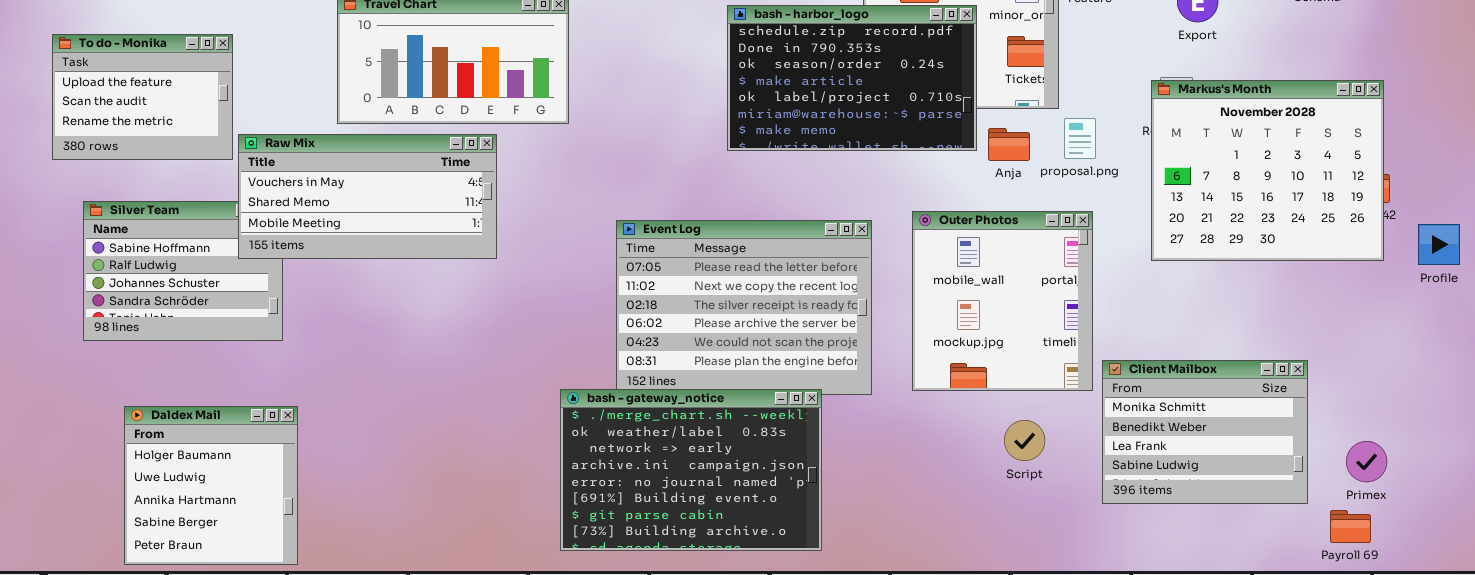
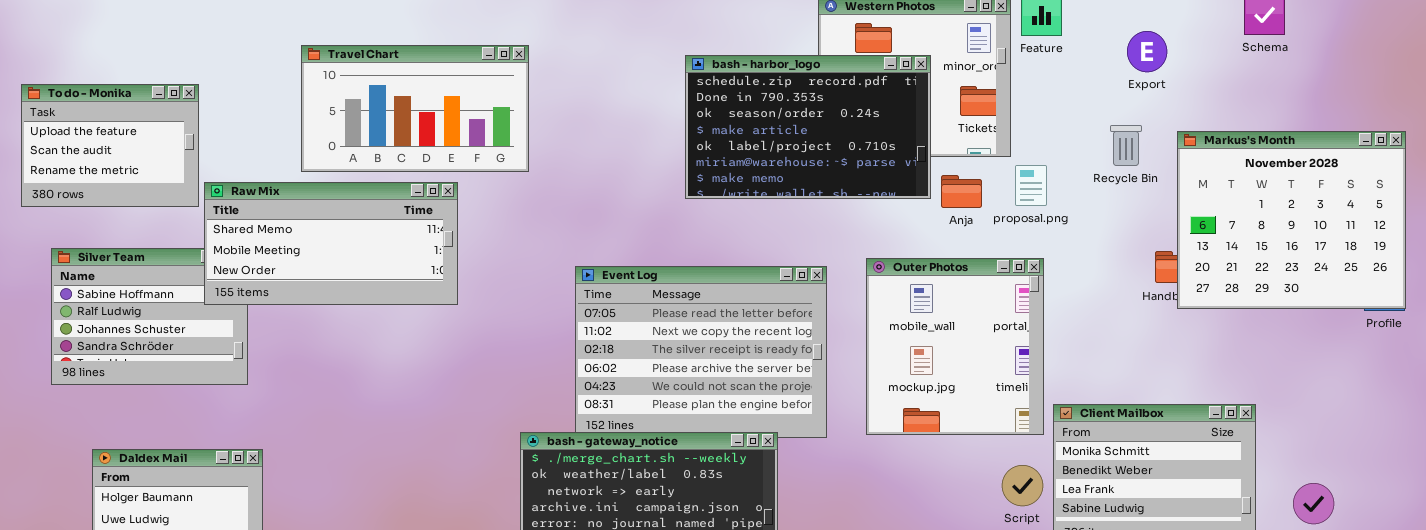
Markus's Month: [1151,80,1384,261] -> [1177,131,1406,309], moved
Raw Mix: [238,134,497,259] -> [204,182,458,305], scrolled down 1 row
Script: [1004,420,1045,461] -> [1002,465,1043,506], moved

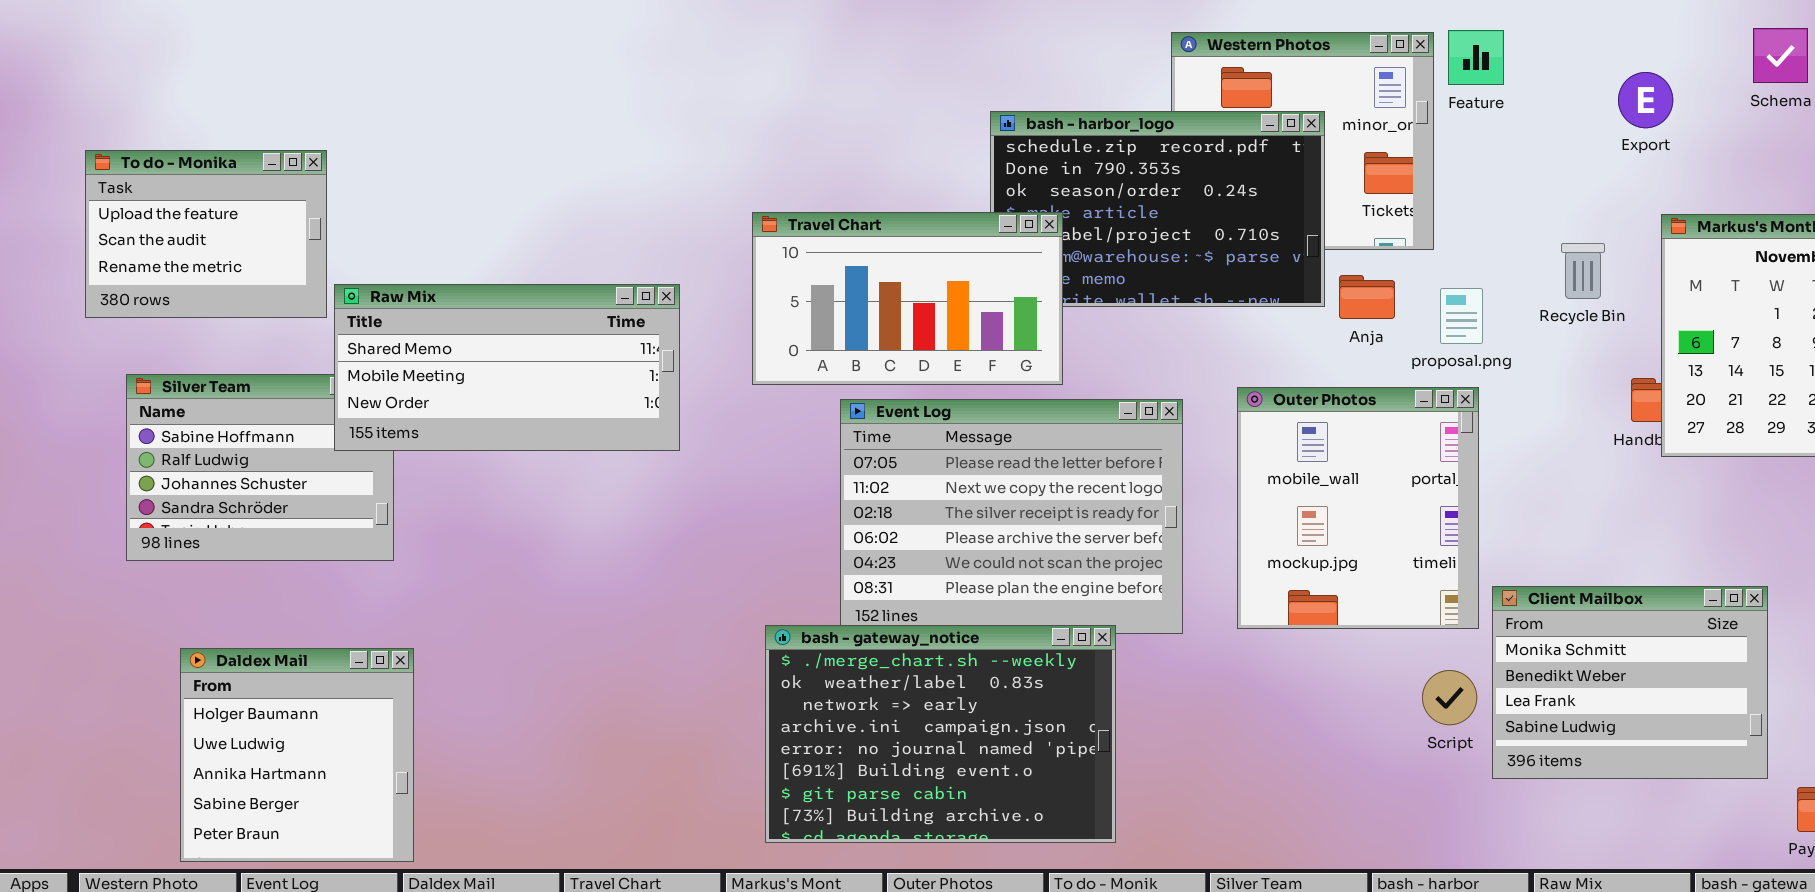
Export: [1127,31,1167,72] -> [1618,72,1673,128], moved
Travel Chart: [301,45,529,172] -> [752,212,1063,385], moved
Recycle Bin: [1110,125,1142,166] -> [1561,243,1605,299], moved
proposal.png: [1015,165,1047,206] -> [1440,288,1483,344], moved

